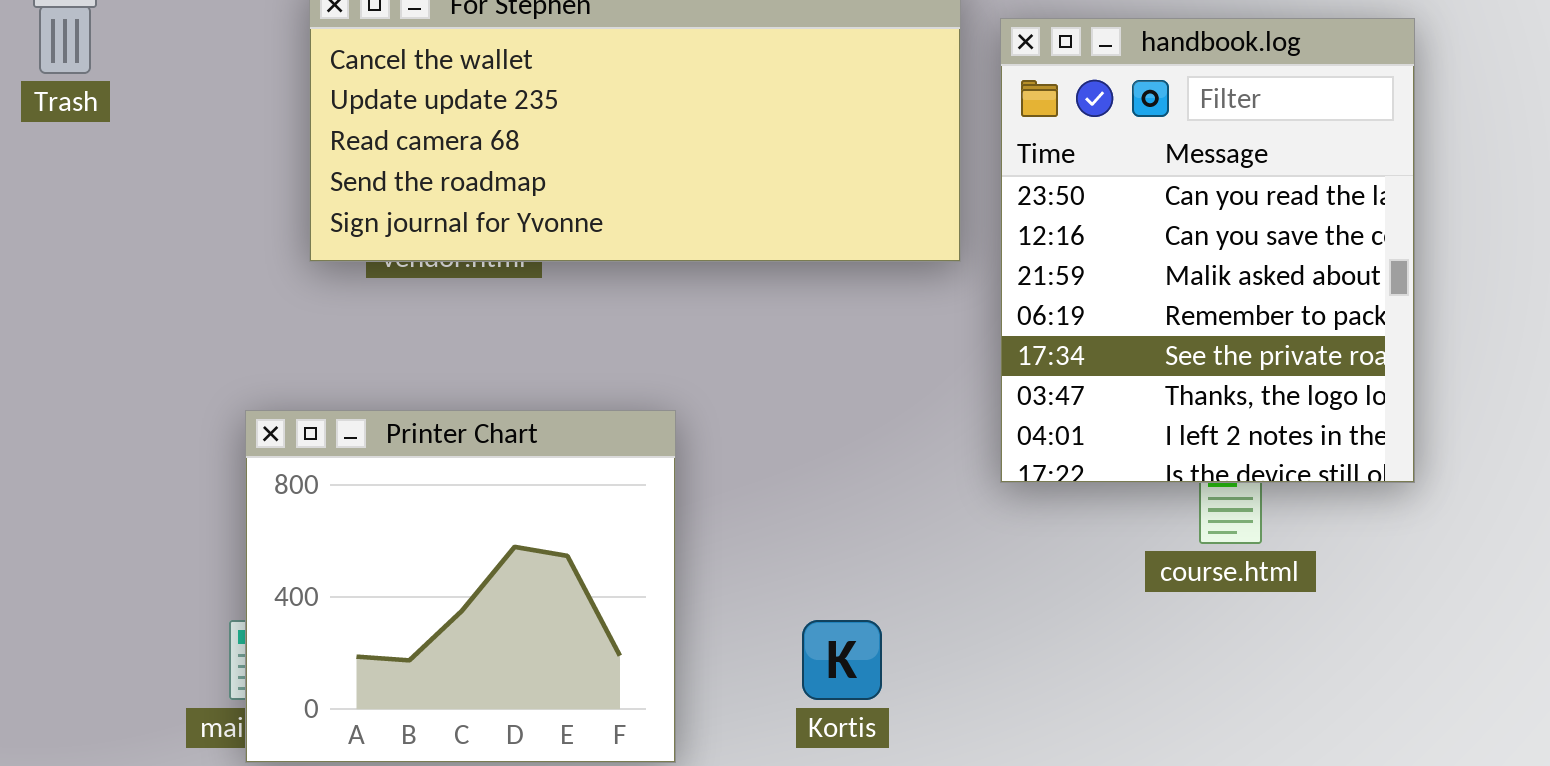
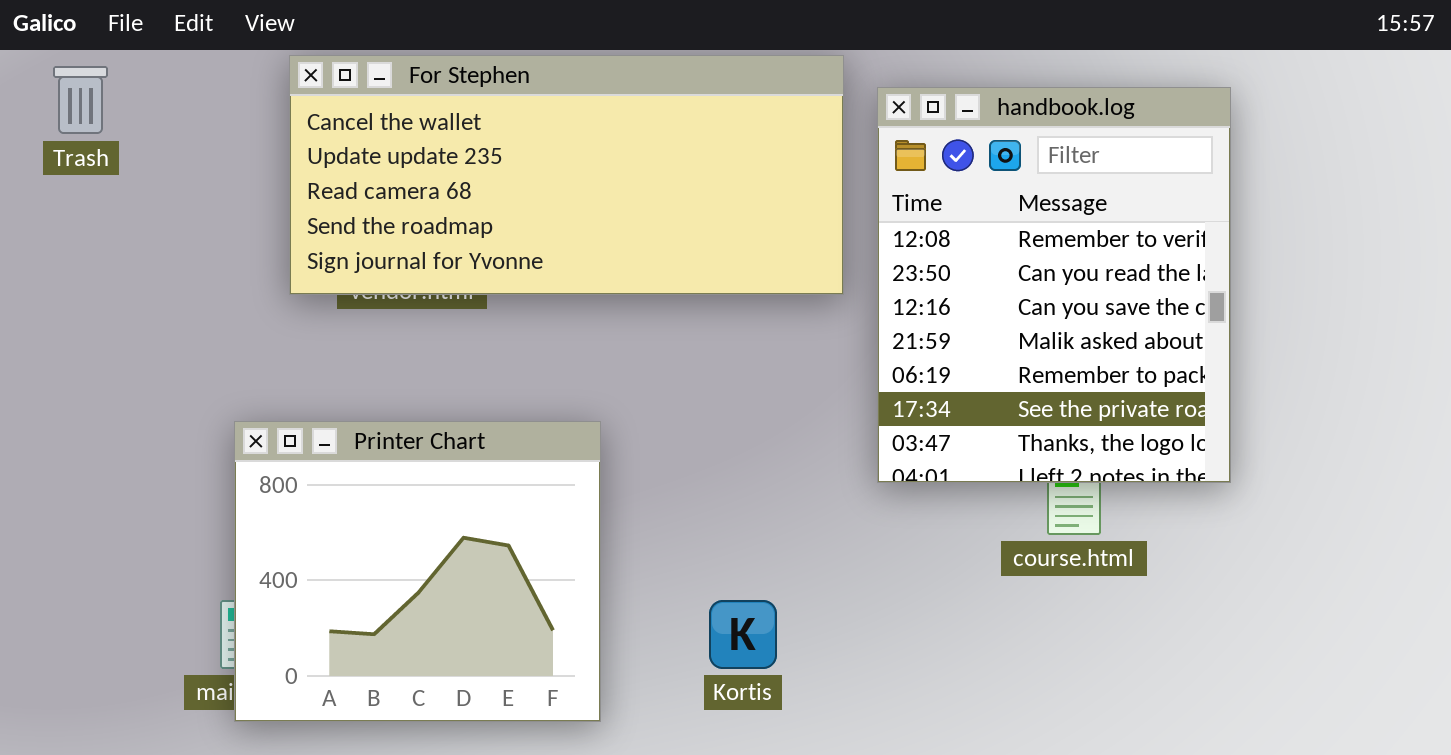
handbook.log: [1000,18,1415,483] -> [877,87,1231,483], scrolled up 1 row

